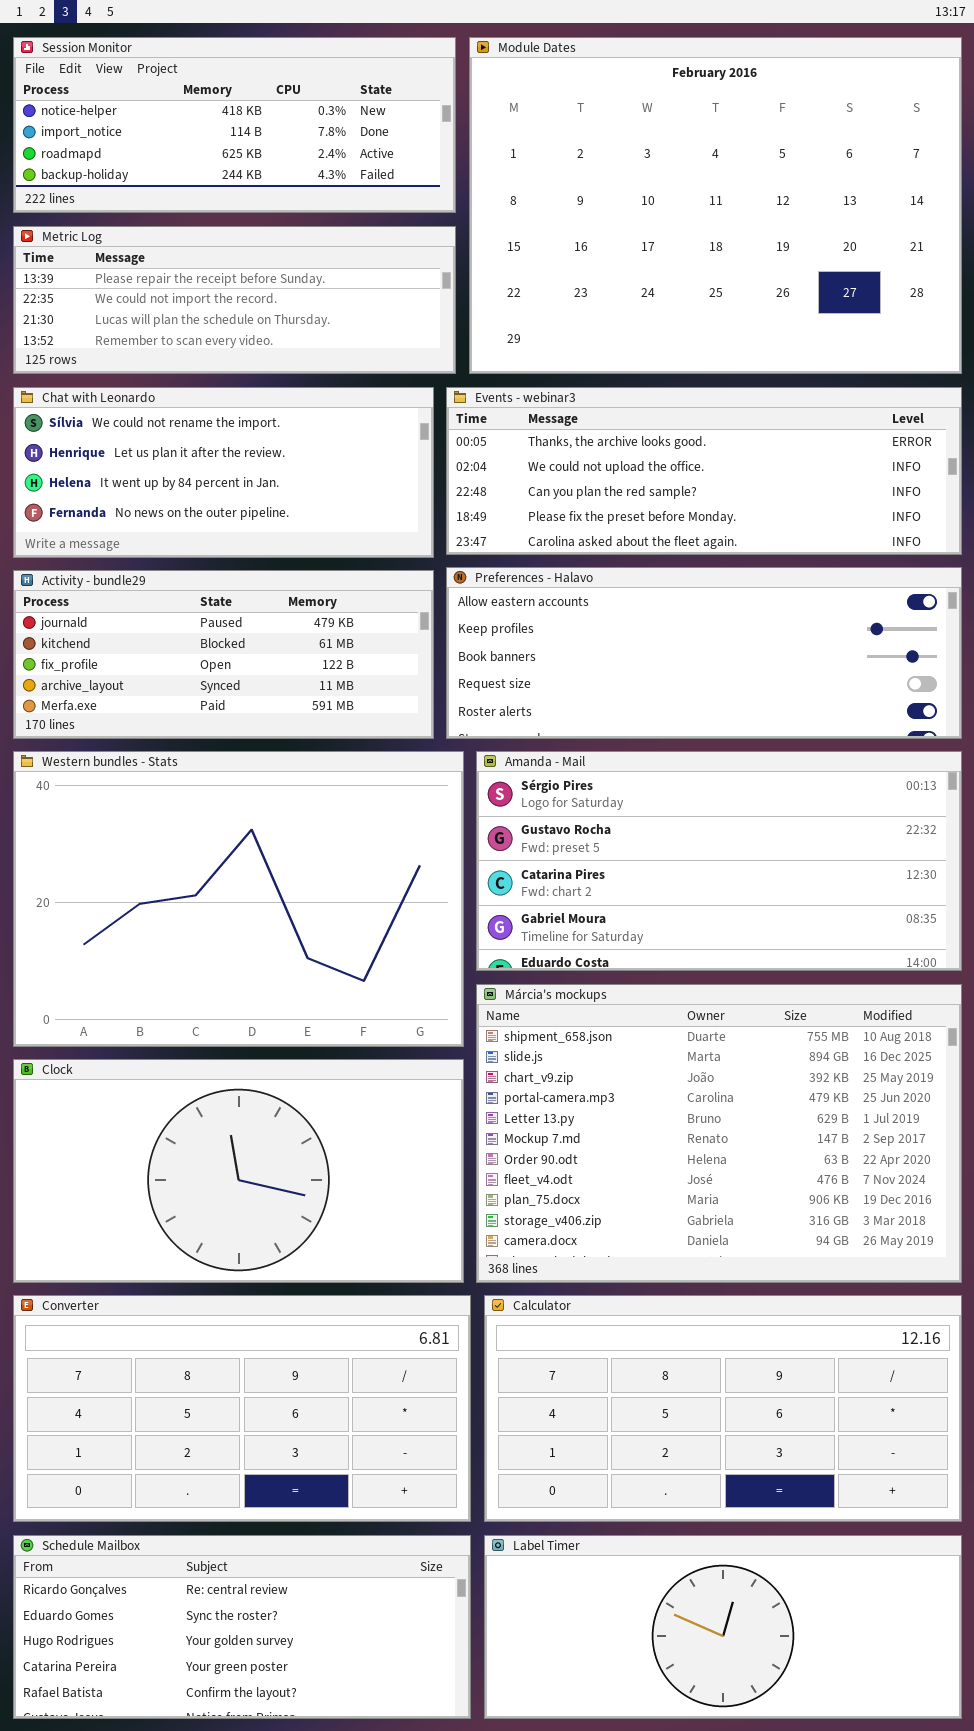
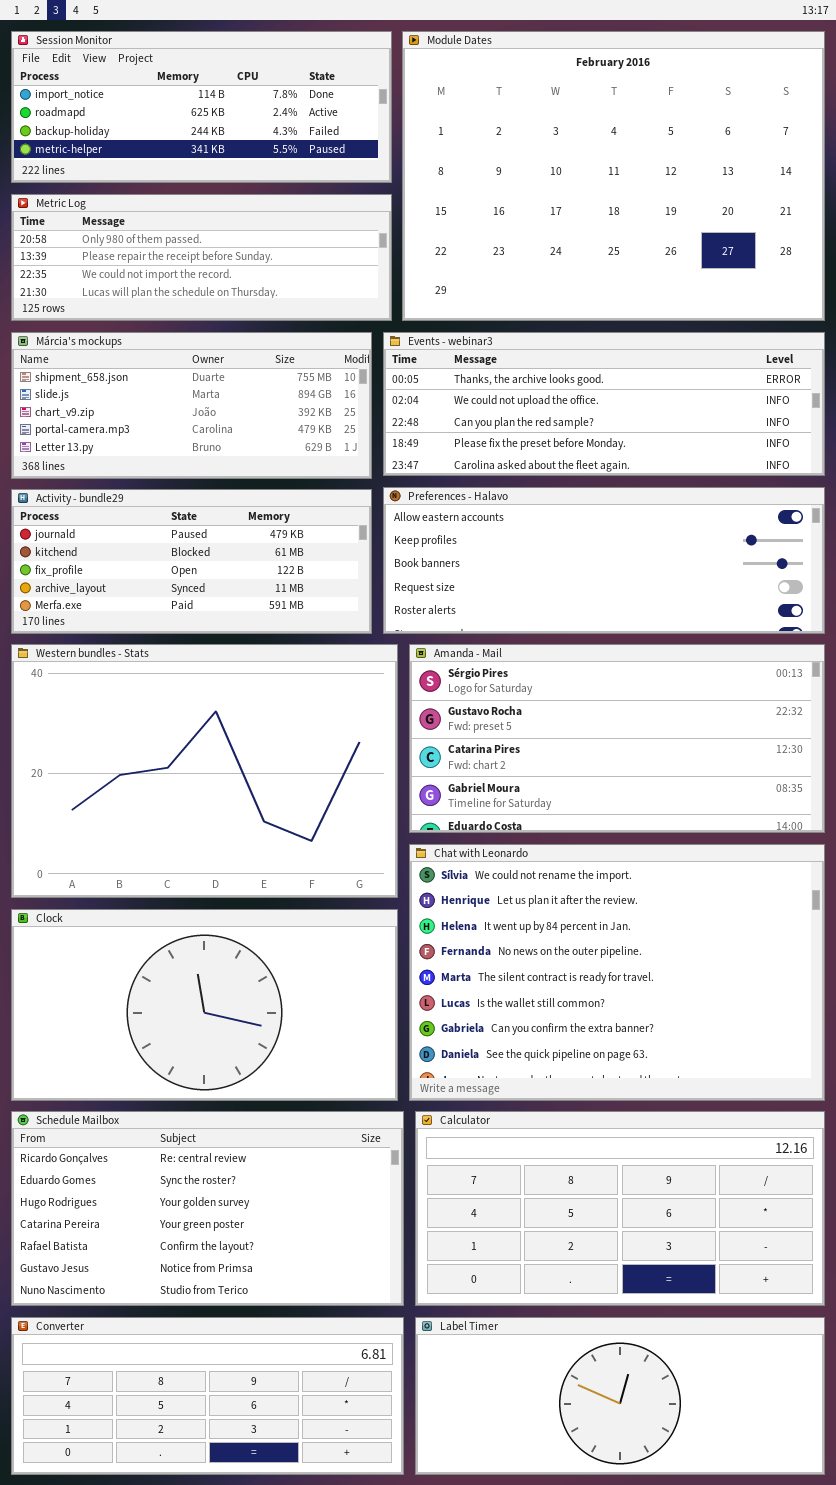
Session Monitor: [13,37,456,213] -> [11,31,392,183], scrolled down 1 row
Metric Log: [13,226,456,374] -> [11,194,392,321], scrolled up 1 row
Chat with Leonardo: [13,387,434,558] -> [409,844,825,1101], moved, resized
Márcia's mockups: [476,984,962,1283] -> [11,332,372,479], moved, resized
Converter: [13,1295,471,1522] -> [11,1317,404,1475], moved, resized
Schedule Mailbox: [13,1535,471,1719] -> [11,1111,404,1306], moved, resized

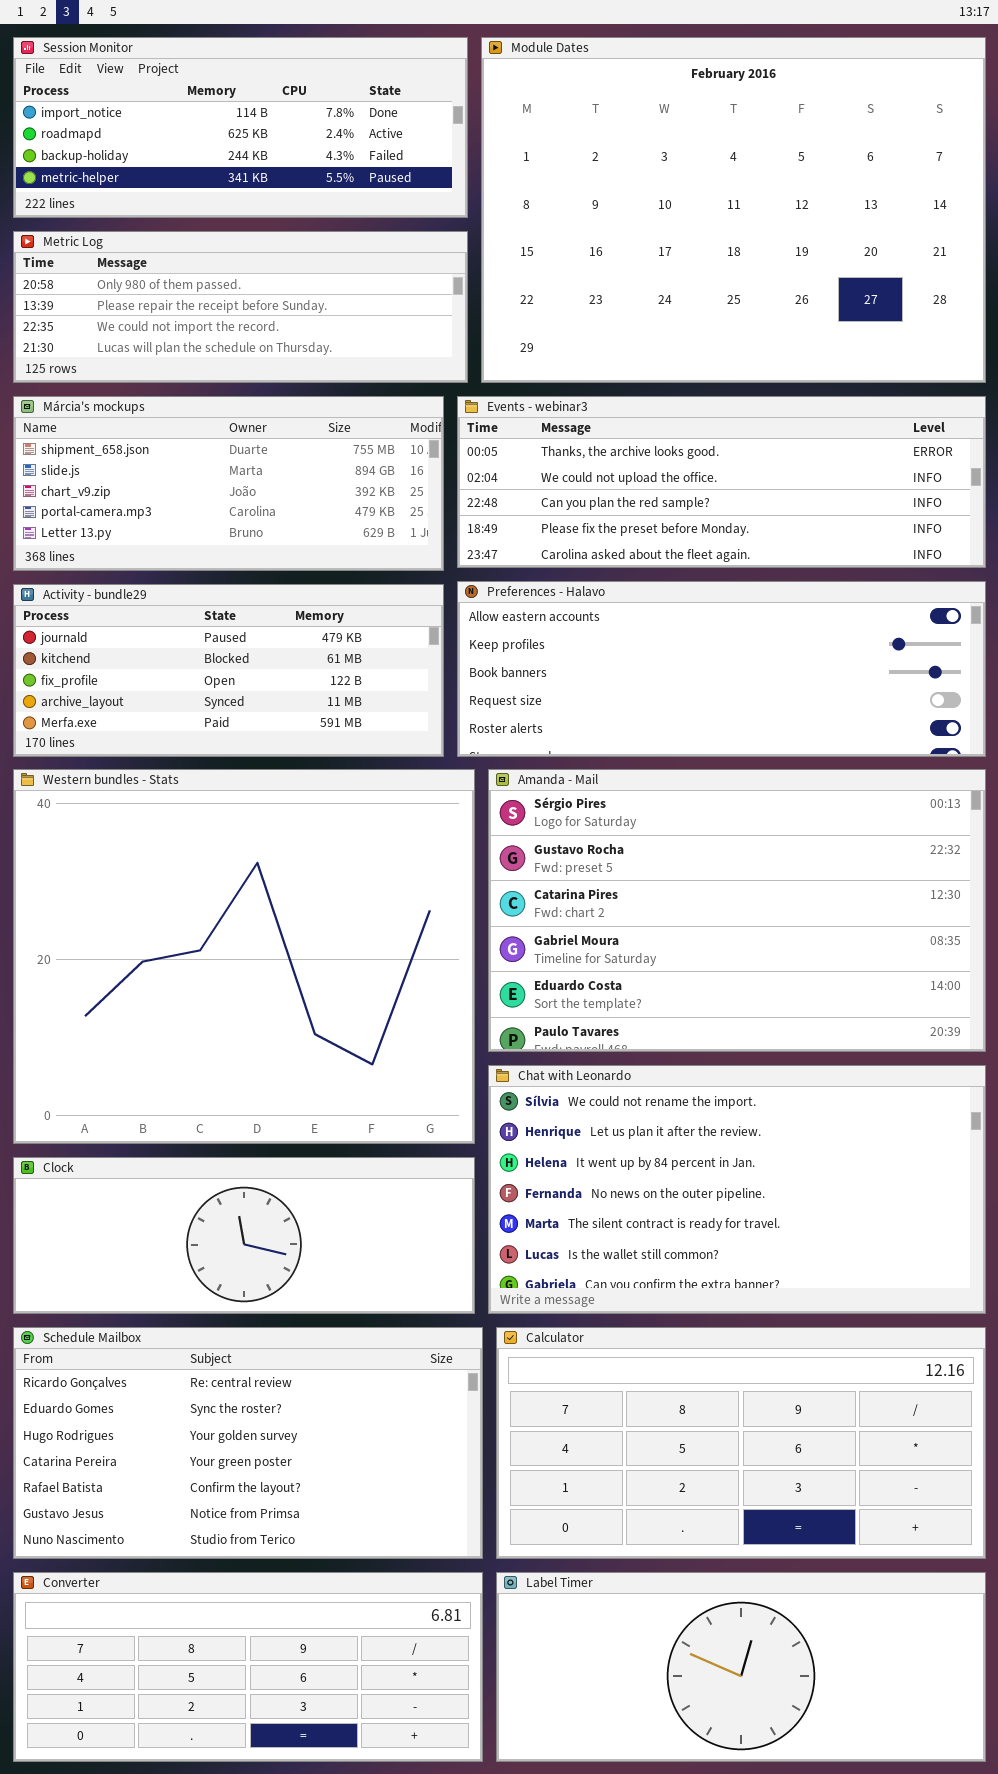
Western bundles - Stats: [11,644,398,898] -> [13,769,475,1144], resized
Amanda - Mail: [409,644,825,833] -> [488,769,986,1052], resized
Chat with Leonardo: [409,844,825,1101] -> [488,1065,986,1314], resized
Clock: [11,909,398,1101] -> [13,1157,475,1314], resized

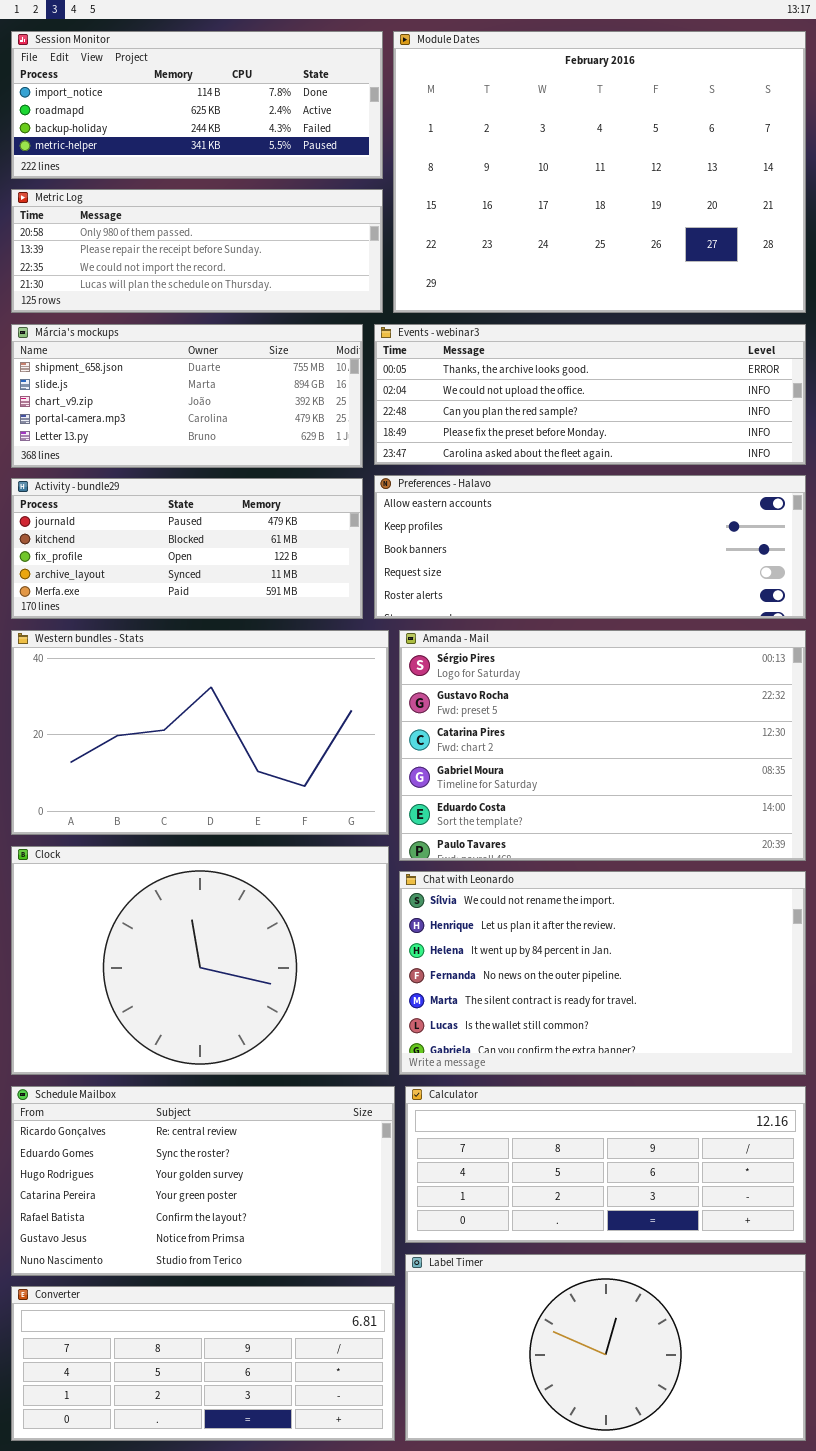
Western bundles - Stats: [13,769,475,1144] -> [11,630,389,835], resized
Clock: [13,1157,475,1314] -> [11,846,389,1075], resized
Calculator: [496,1327,986,1559] -> [405,1086,806,1243], resized
Label Timer: [496,1572,986,1762] -> [405,1254,806,1441], resized

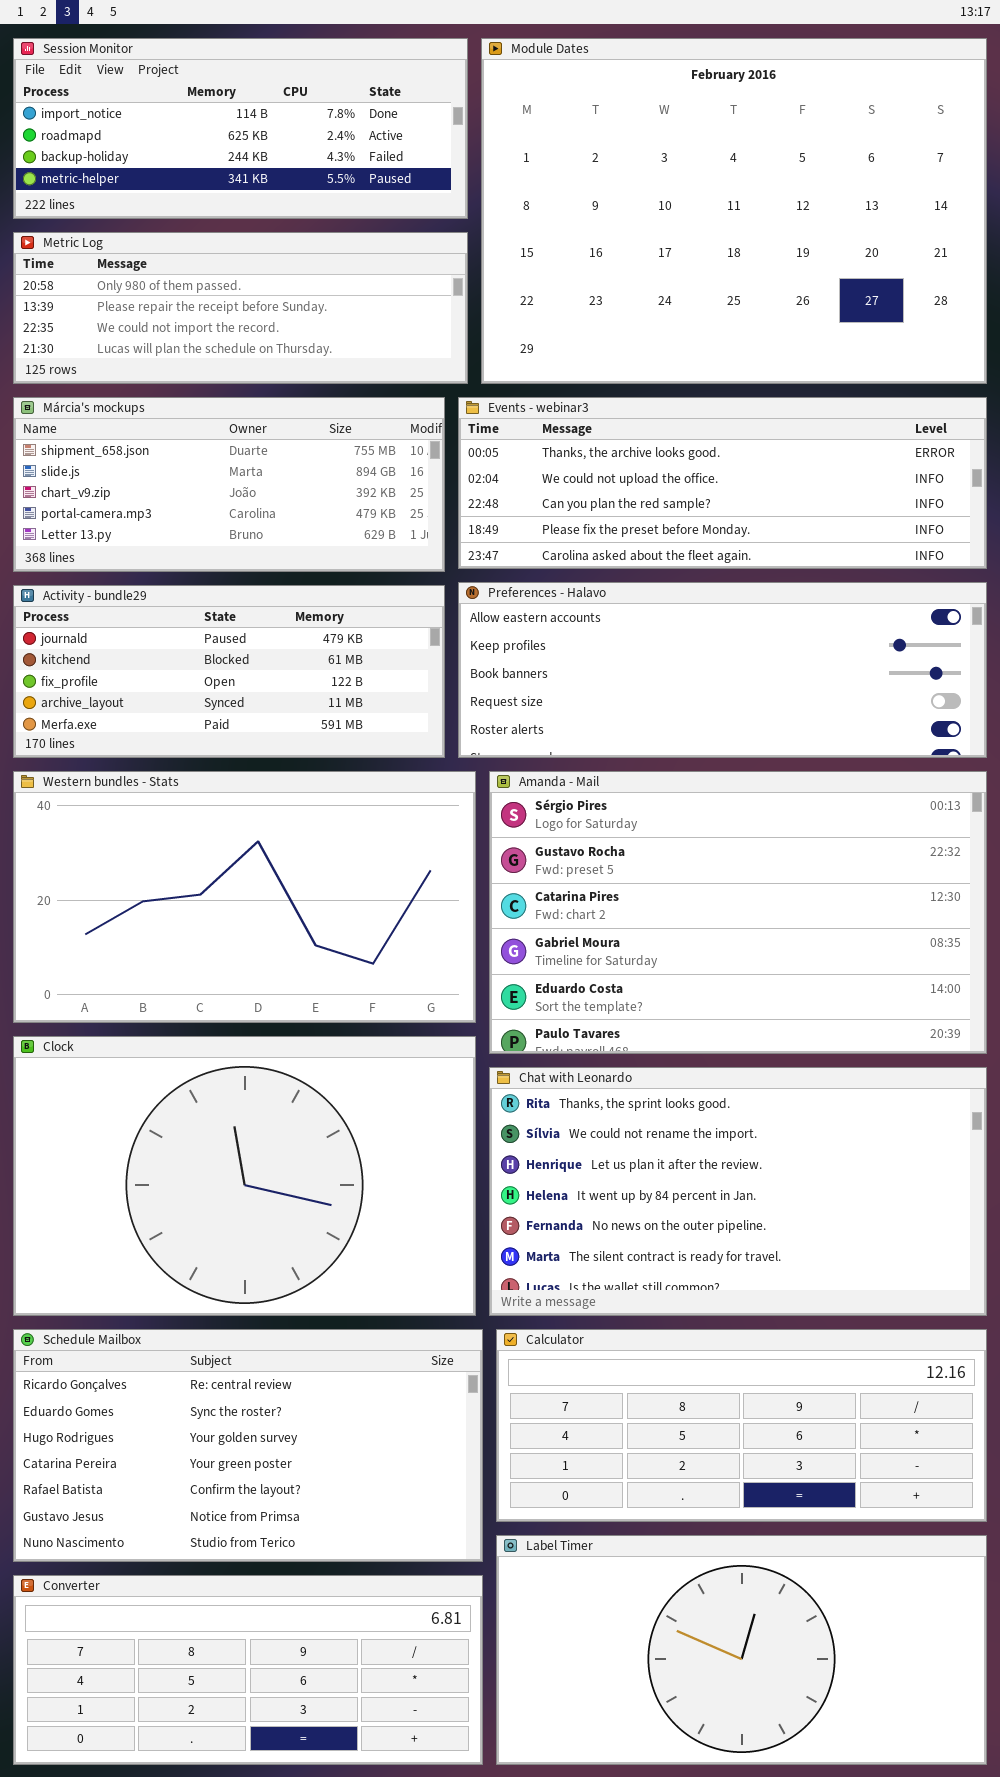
Chat with Leonardo: [399,871,806,1075] -> [489,1067,987,1316], scrolled up 1 row

